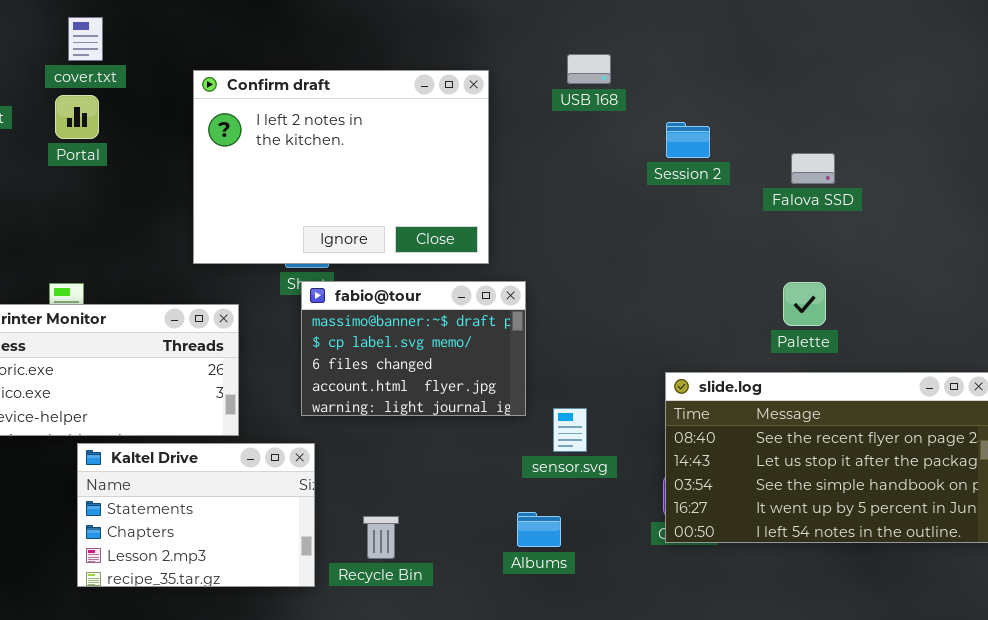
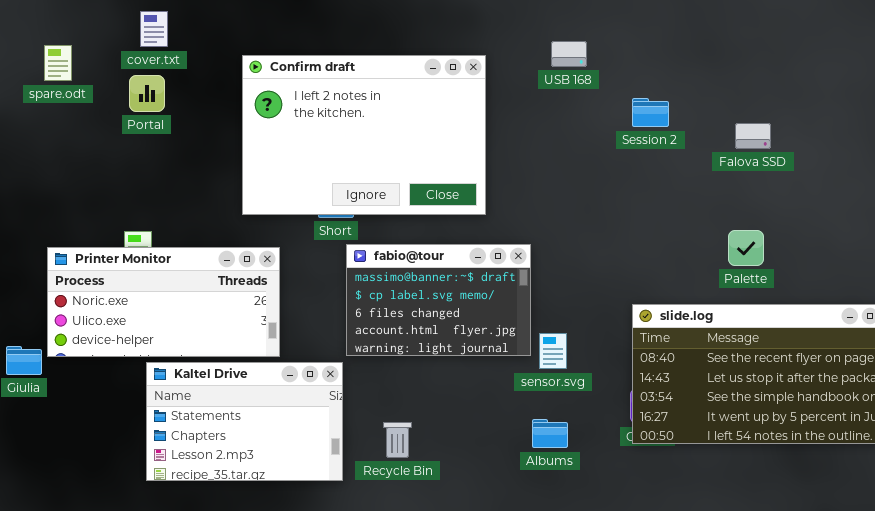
fabio@tour: [301,281,526,416] -> [346,244,531,356], moved
Albums: [517,512,561,547] -> [532,419,568,448], moved

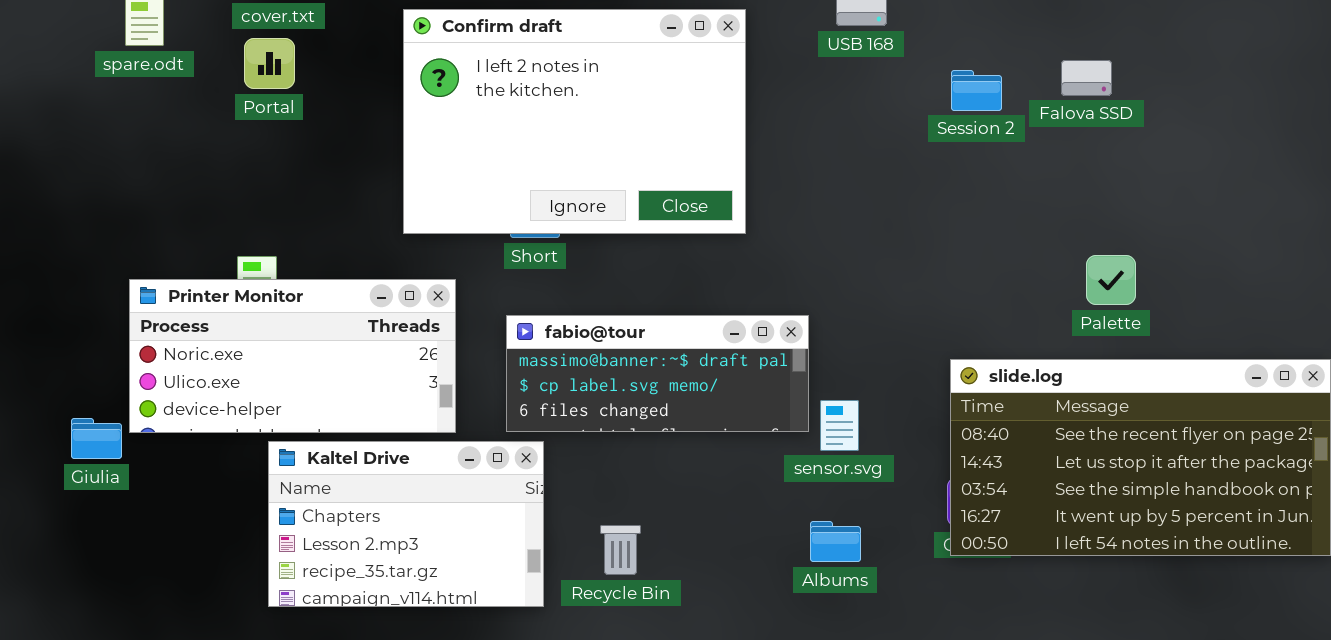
Falova SSD: [735,123,771,149] -> [1061,60,1112,96], moved
fabio@tour: [346,244,531,356] -> [506,315,809,432], resized
Kaltel Drive: [146,362,343,481] -> [268,441,544,607], scrolled down 1 row

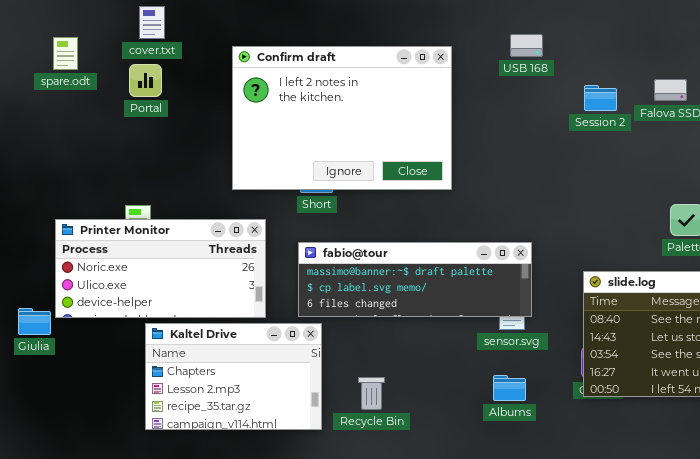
fabio@tour: [506,315,809,432] -> [298,242,532,317], resized

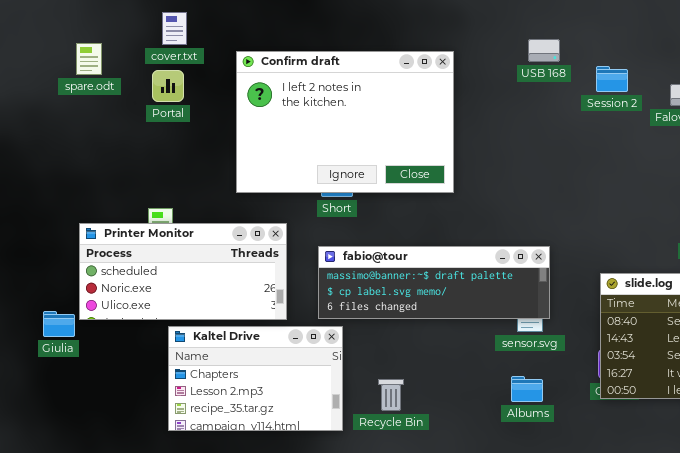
Confirm draft: [232,46,452,190] -> [236,51,454,193], moved
Session 2: [584,85,617,111] -> [596,66,628,92], moved
Printer Monitor: [55,219,266,318] -> [79,223,287,320], scrolled up 1 row

